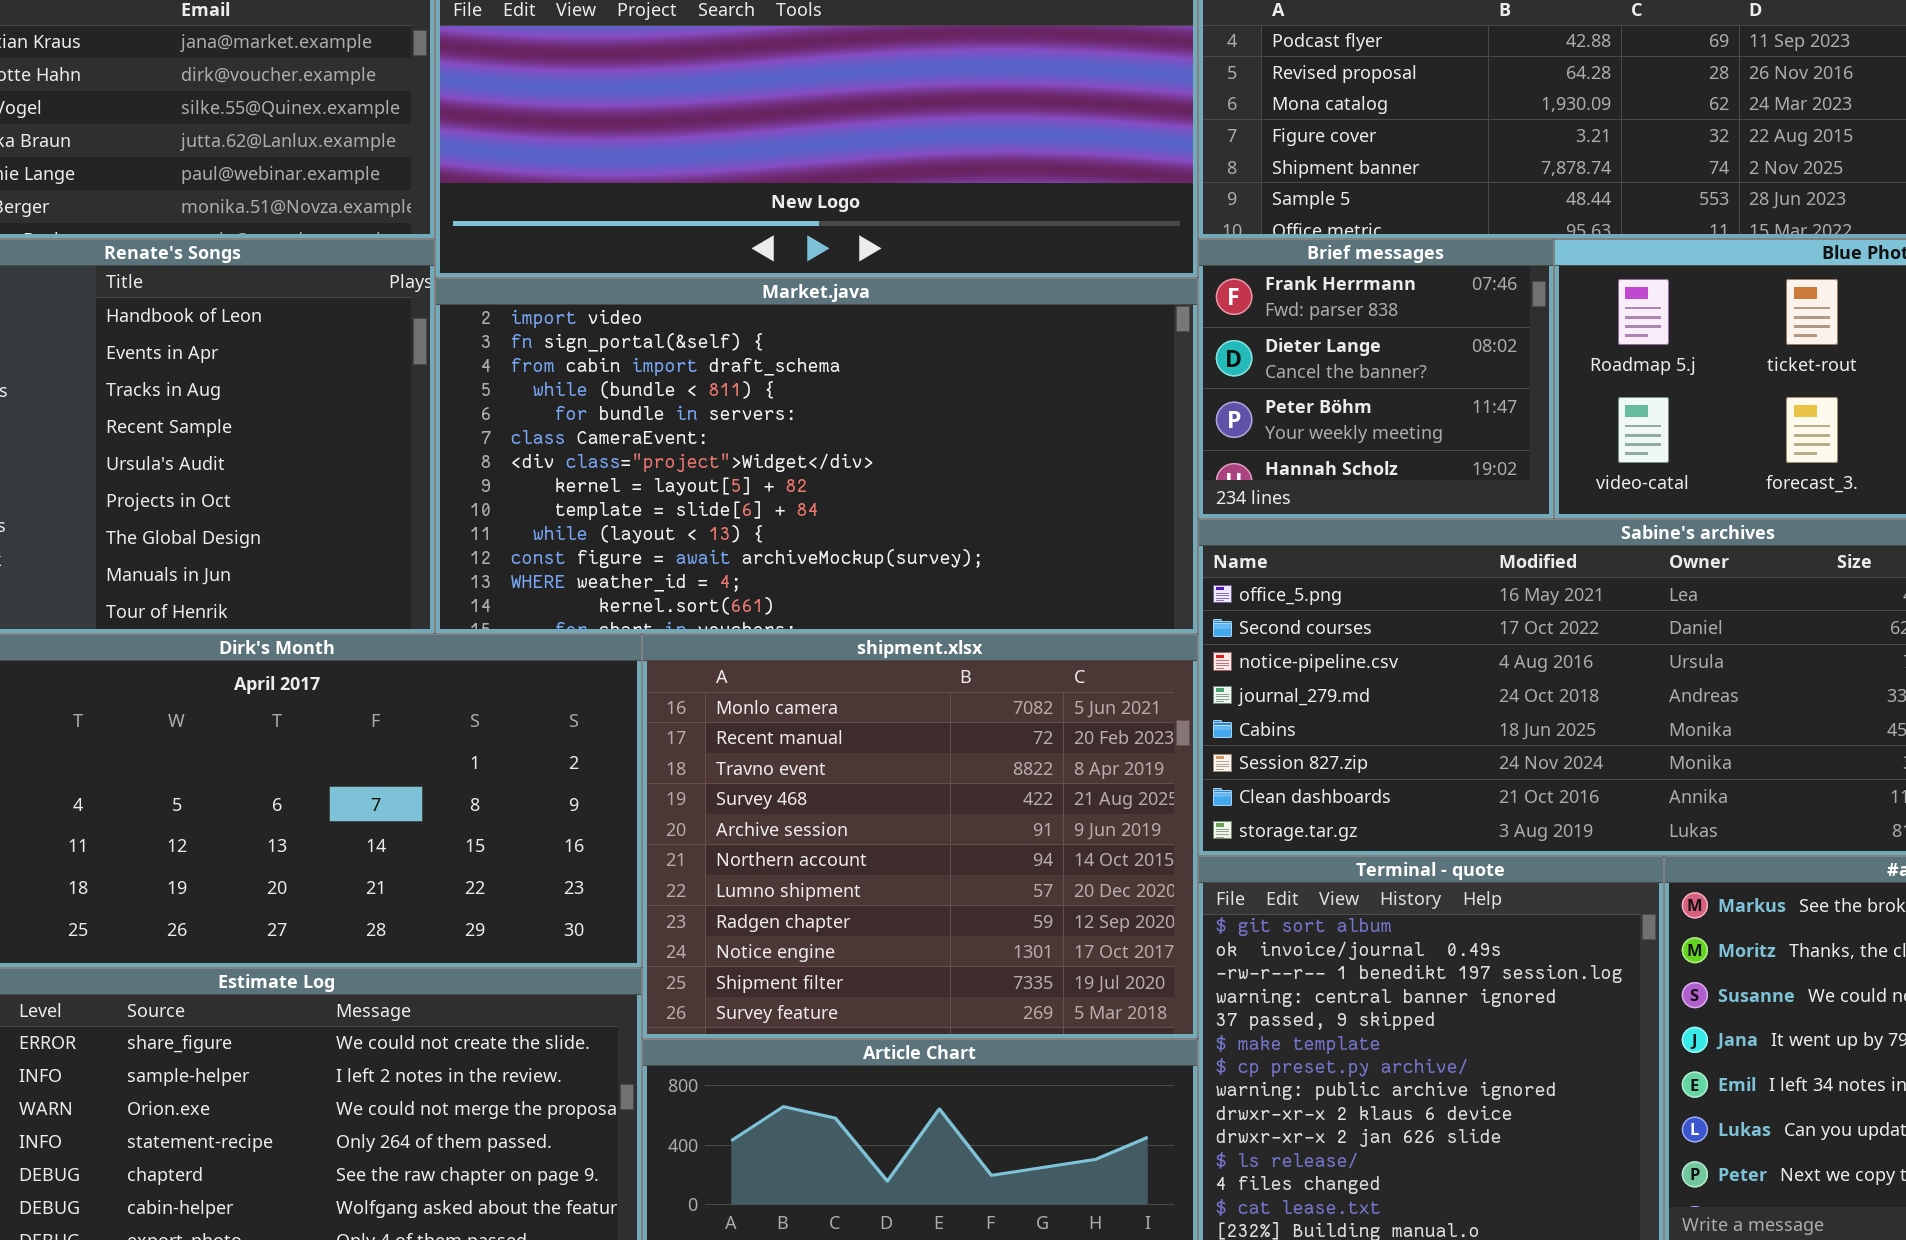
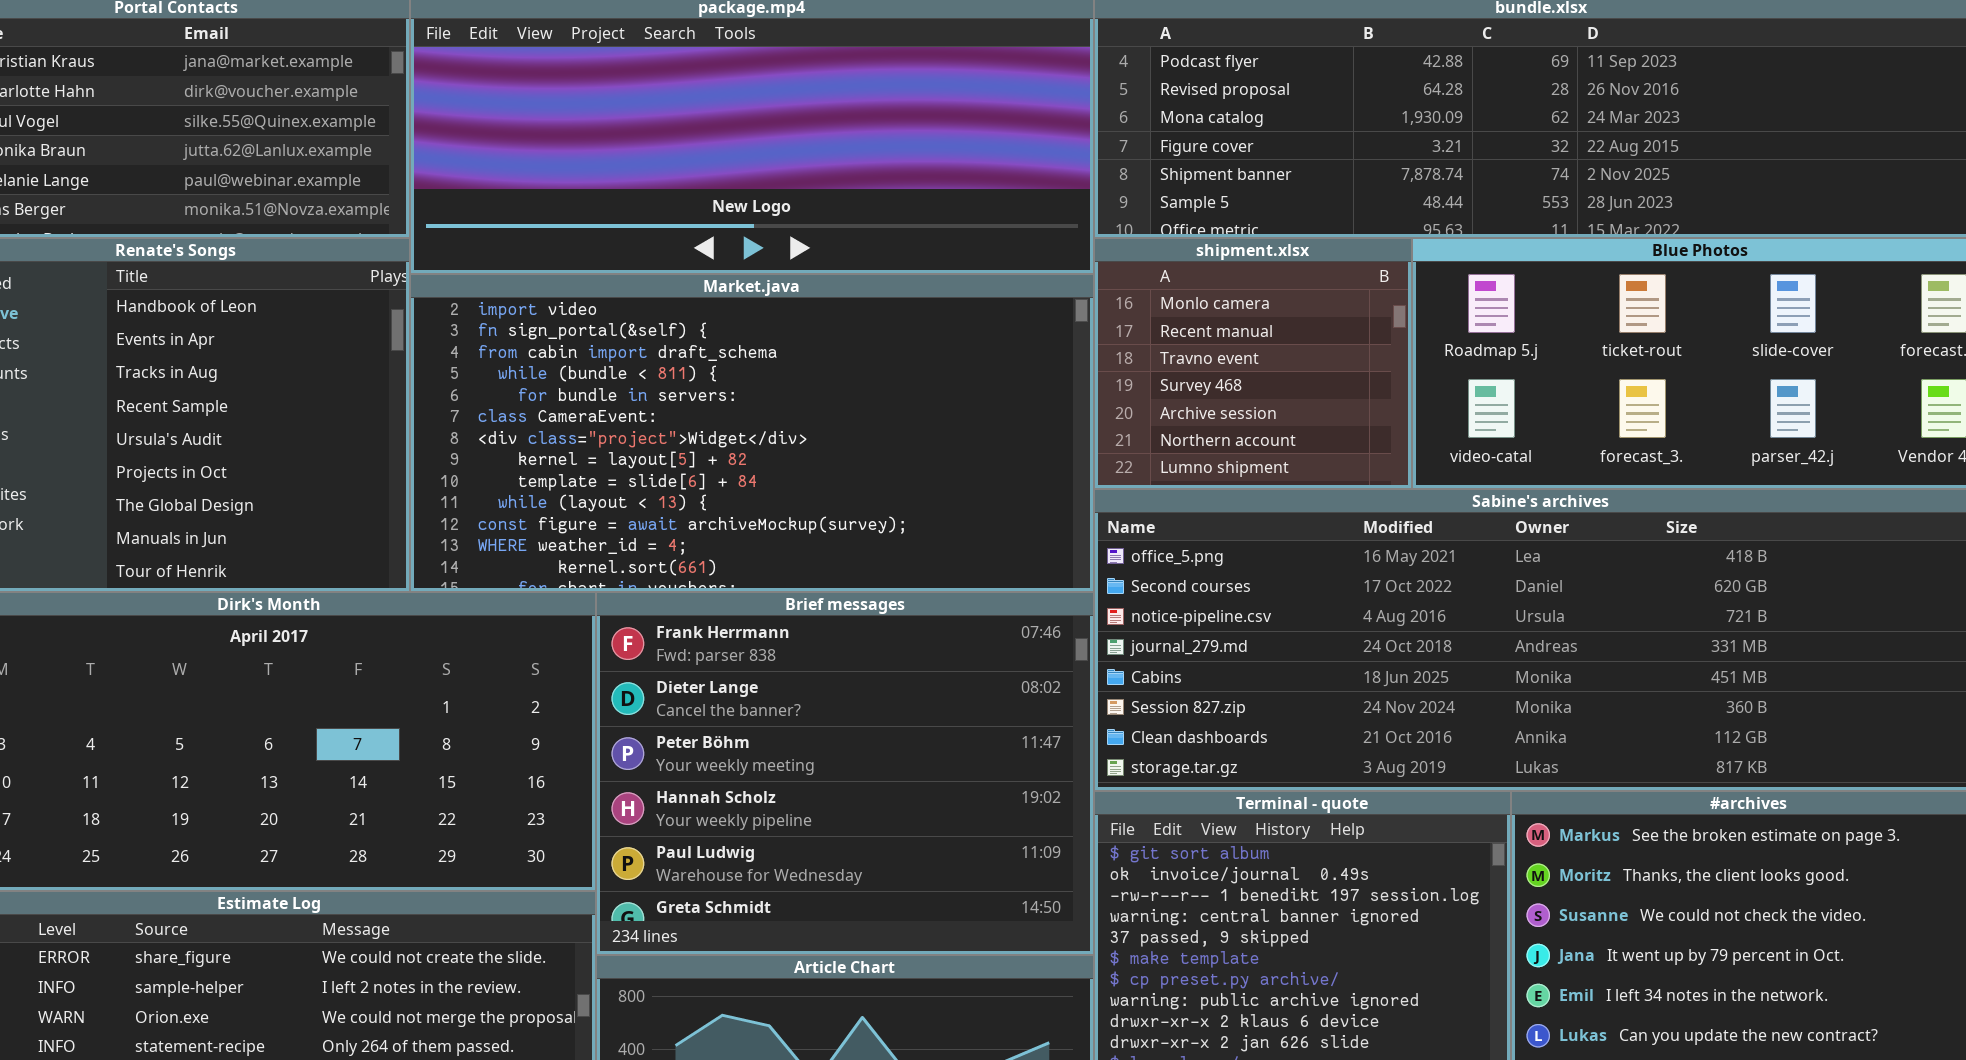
Brief messages: [1198,239,1554,519] -> [596,592,1094,955], moved, resized
shipment.xlsx: [642,634,1198,1039] -> [1094,238,1412,489], moved, resized

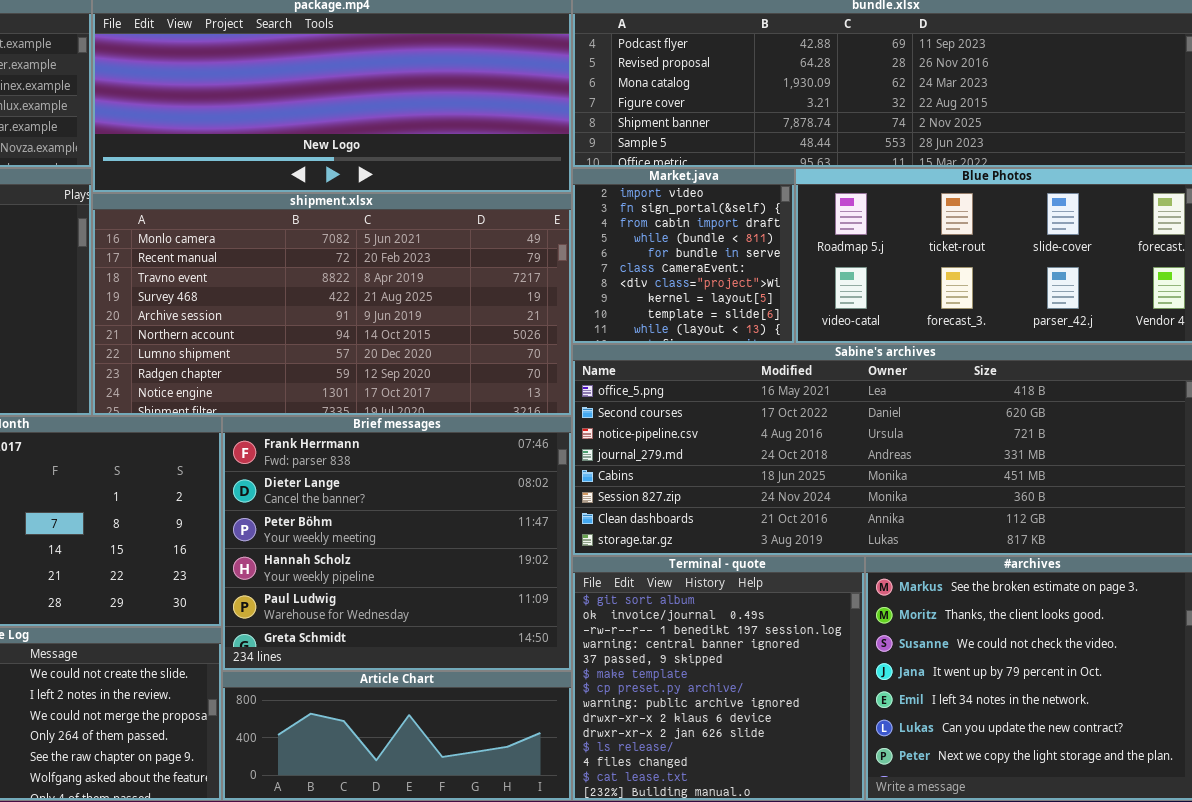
shipment.xlsx: [1094,238,1412,489] -> [92,193,572,416], moved, resized
Market.java: [410,274,1094,592] -> [572,168,795,344], moved, resized

